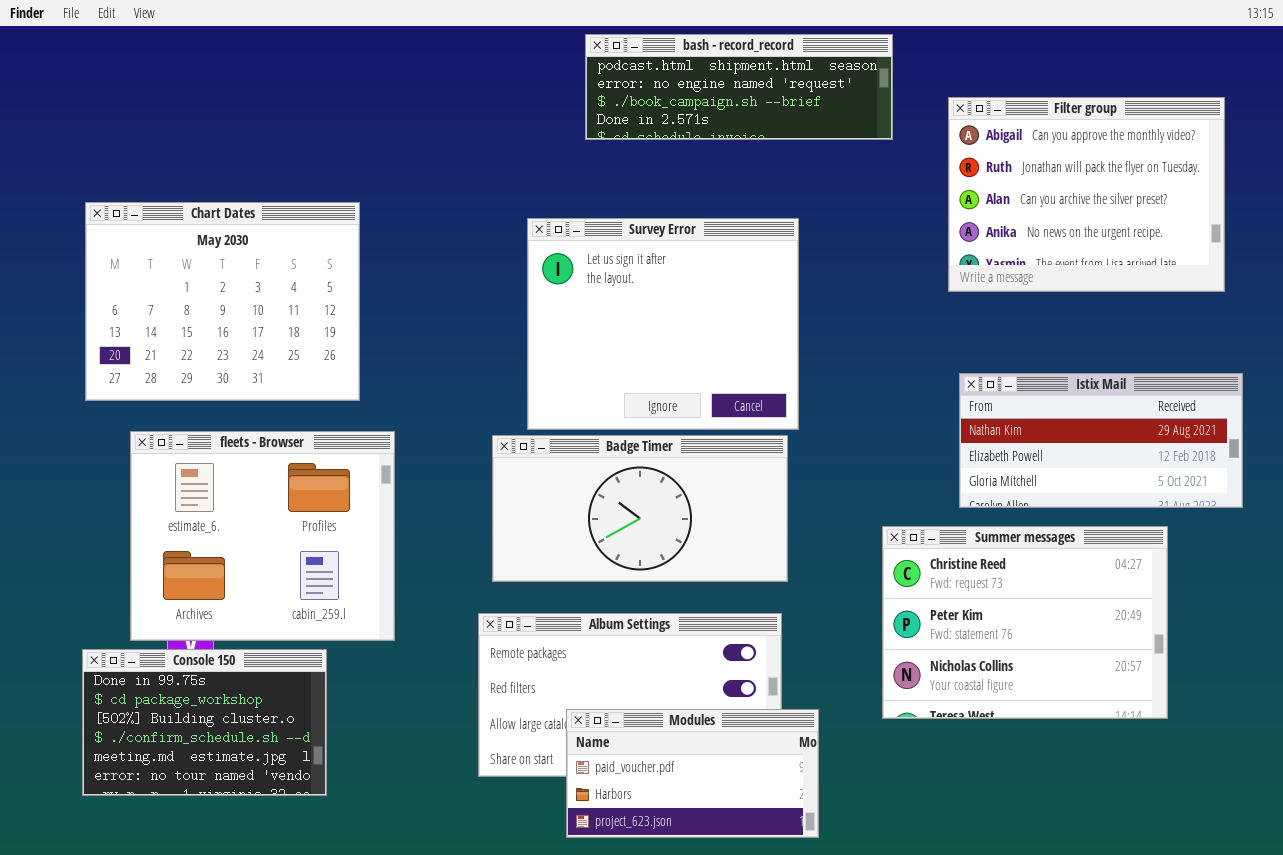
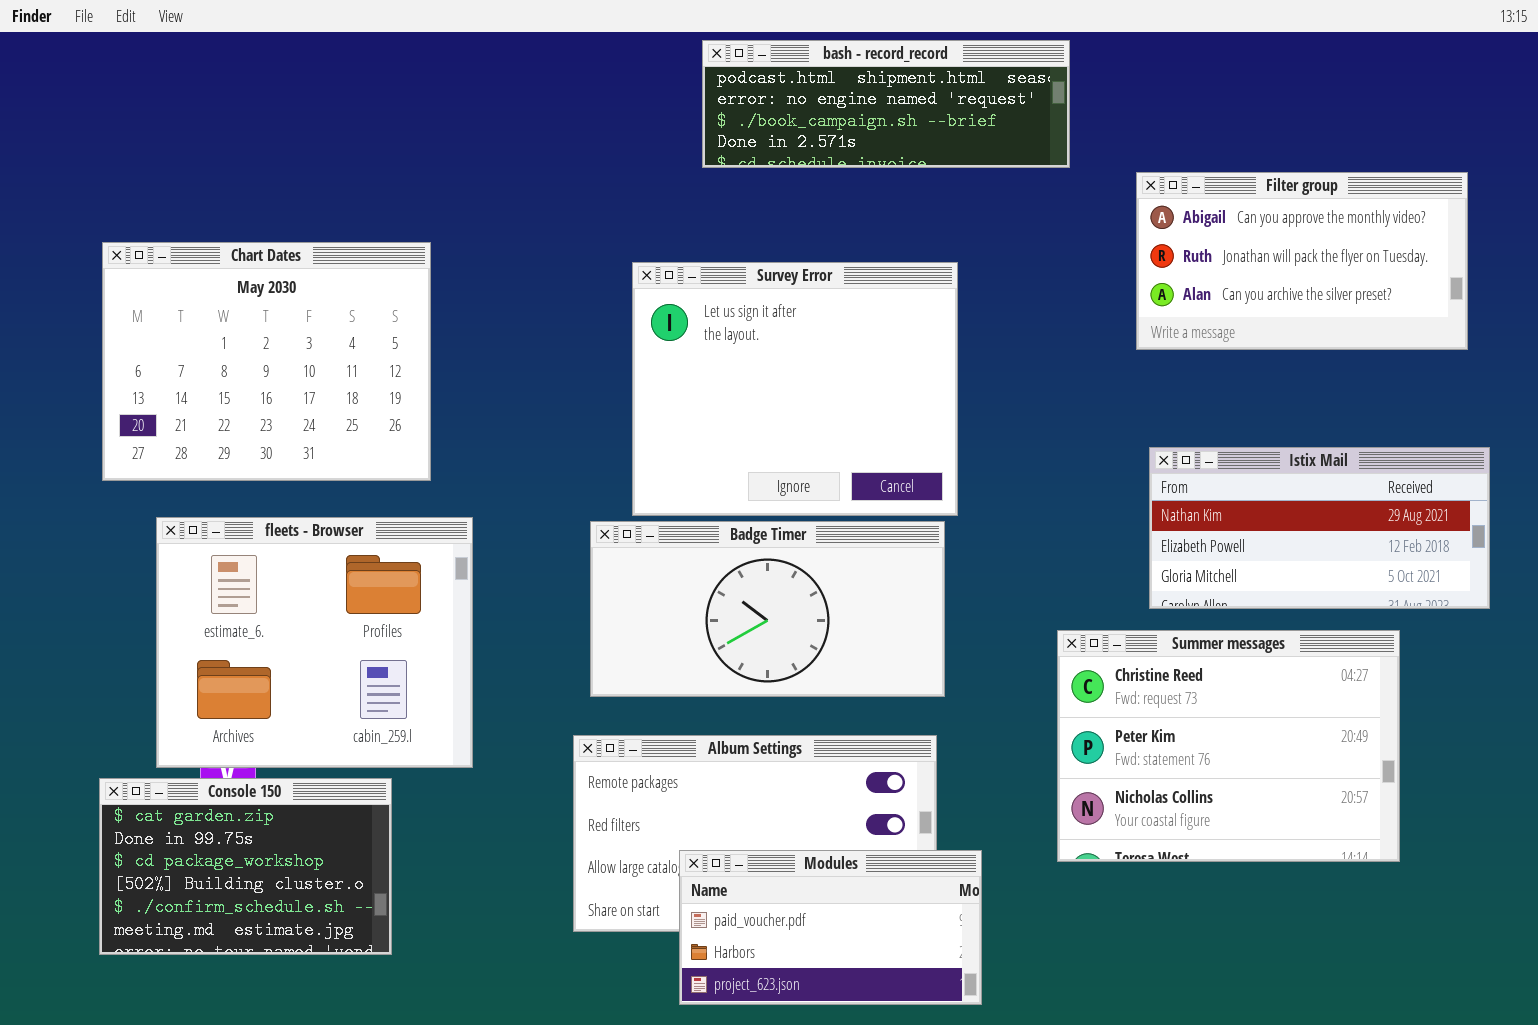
Filter group: [948,97,1225,292] -> [1136,172,1468,350], resized
Console 150: [82,649,327,796] -> [99,778,392,955], scrolled up 1 row

